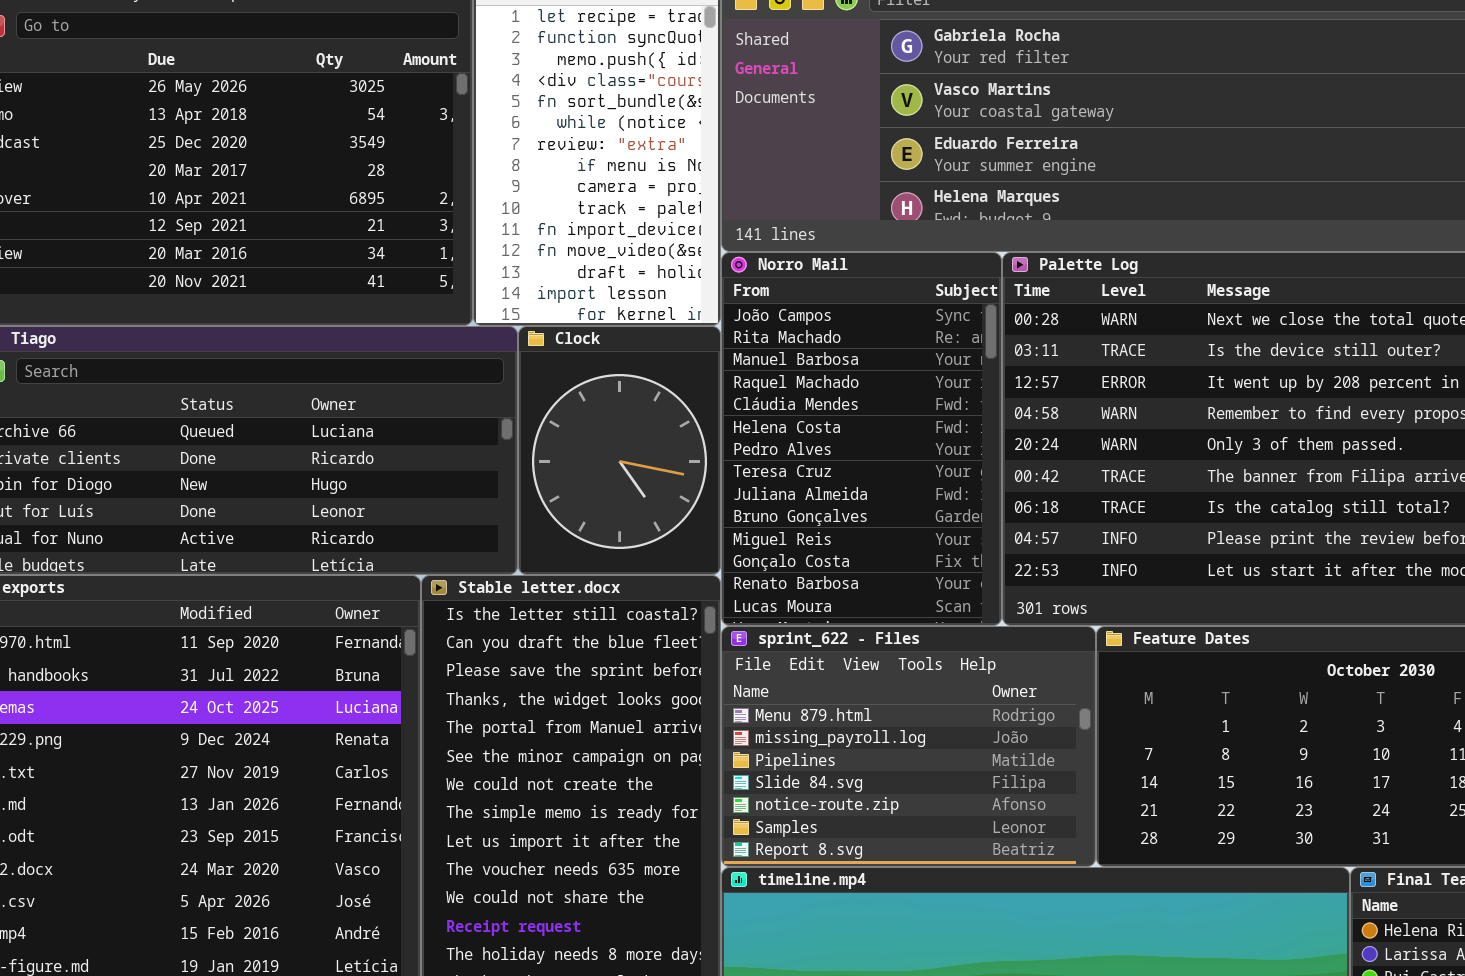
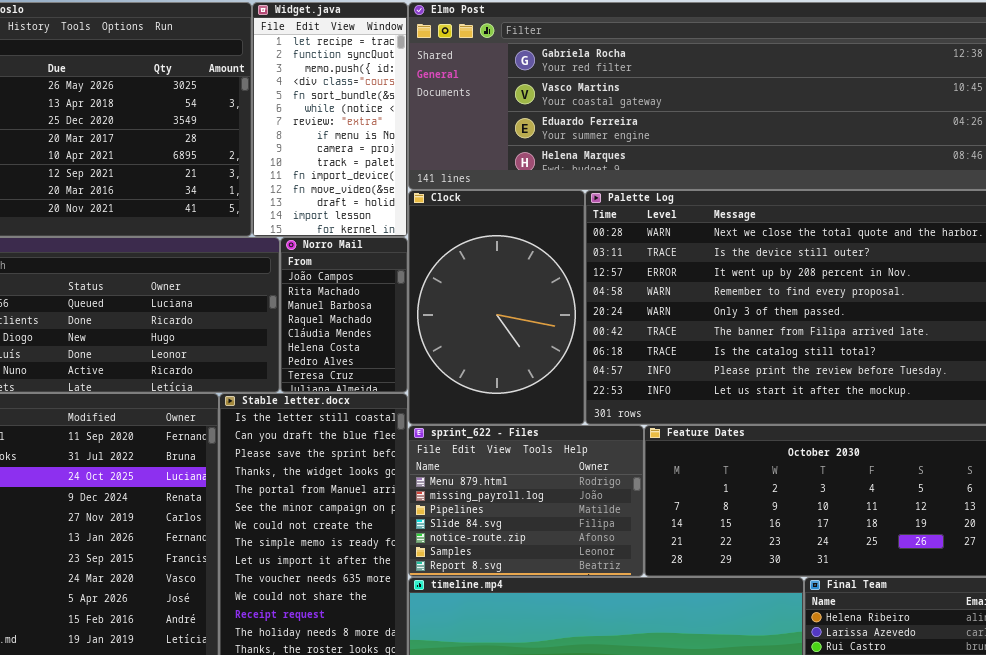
Norro Mail: [721,252,1002,626] -> [280,237,408,393], moved, resized
Clock: [518,326,721,575] -> [408,190,585,425], moved, resized

